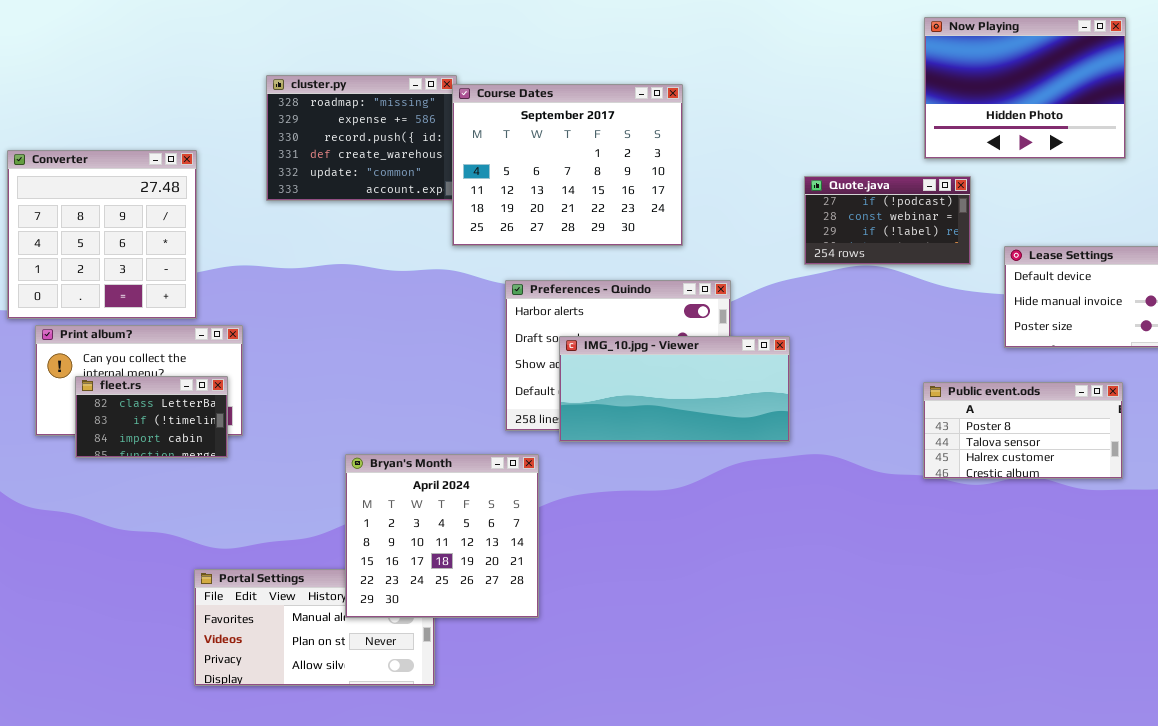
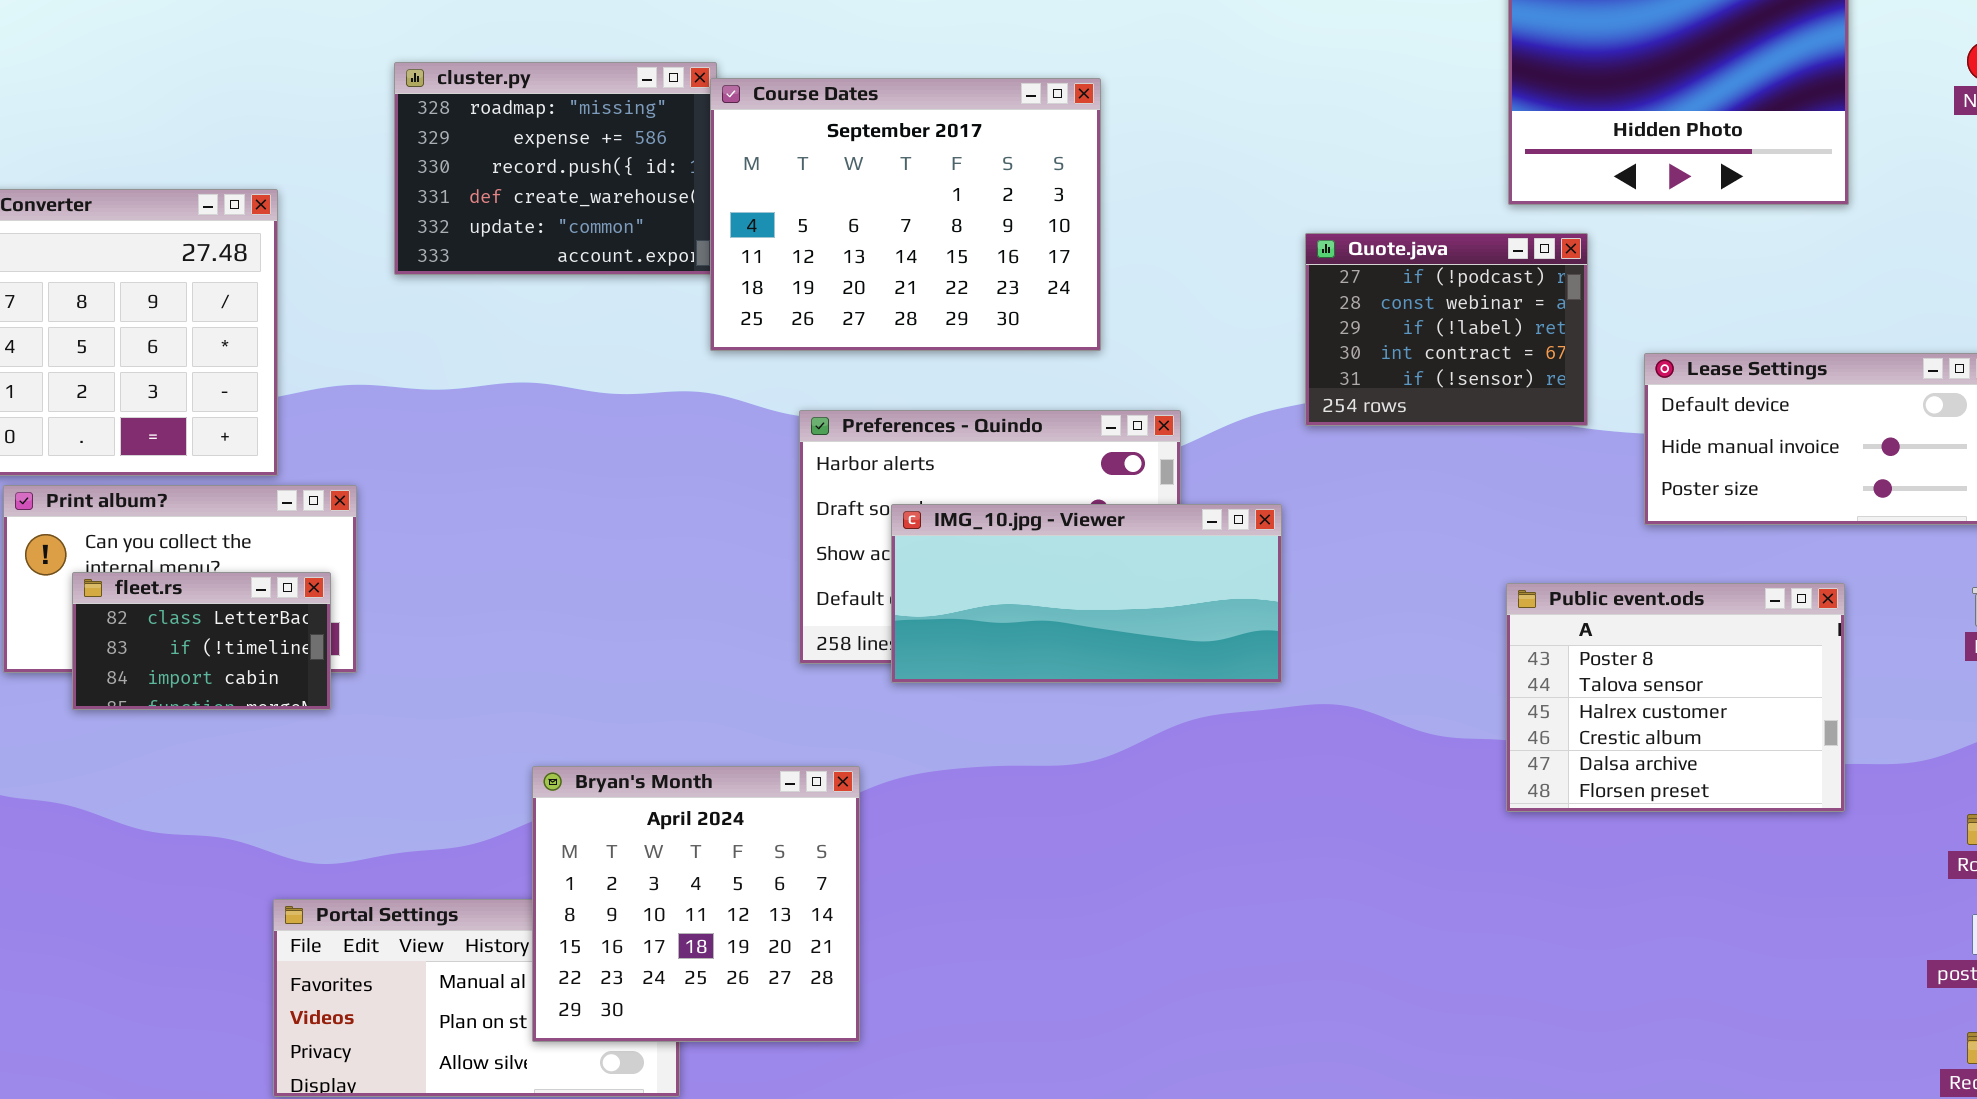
Quote.java: [804,176,971,265] -> [1305,233,1588,426], resized
Public event.ods: [923,382,1123,479] -> [1506,583,1845,812], resized
Bryan's Month: [345,454,539,618] -> [532,766,860,1042], moved

